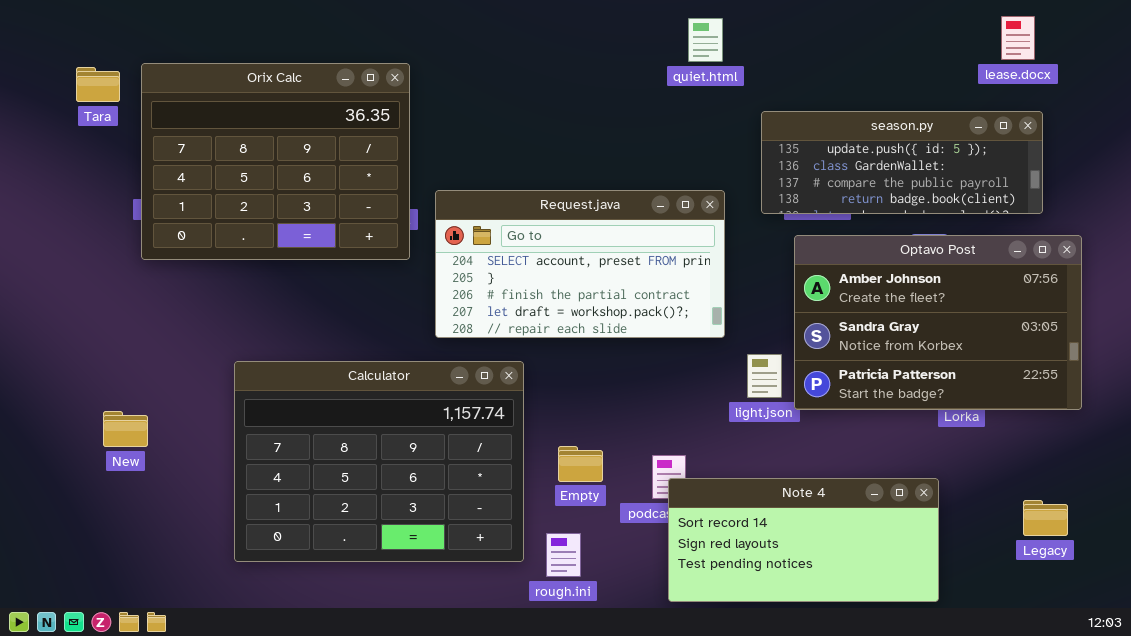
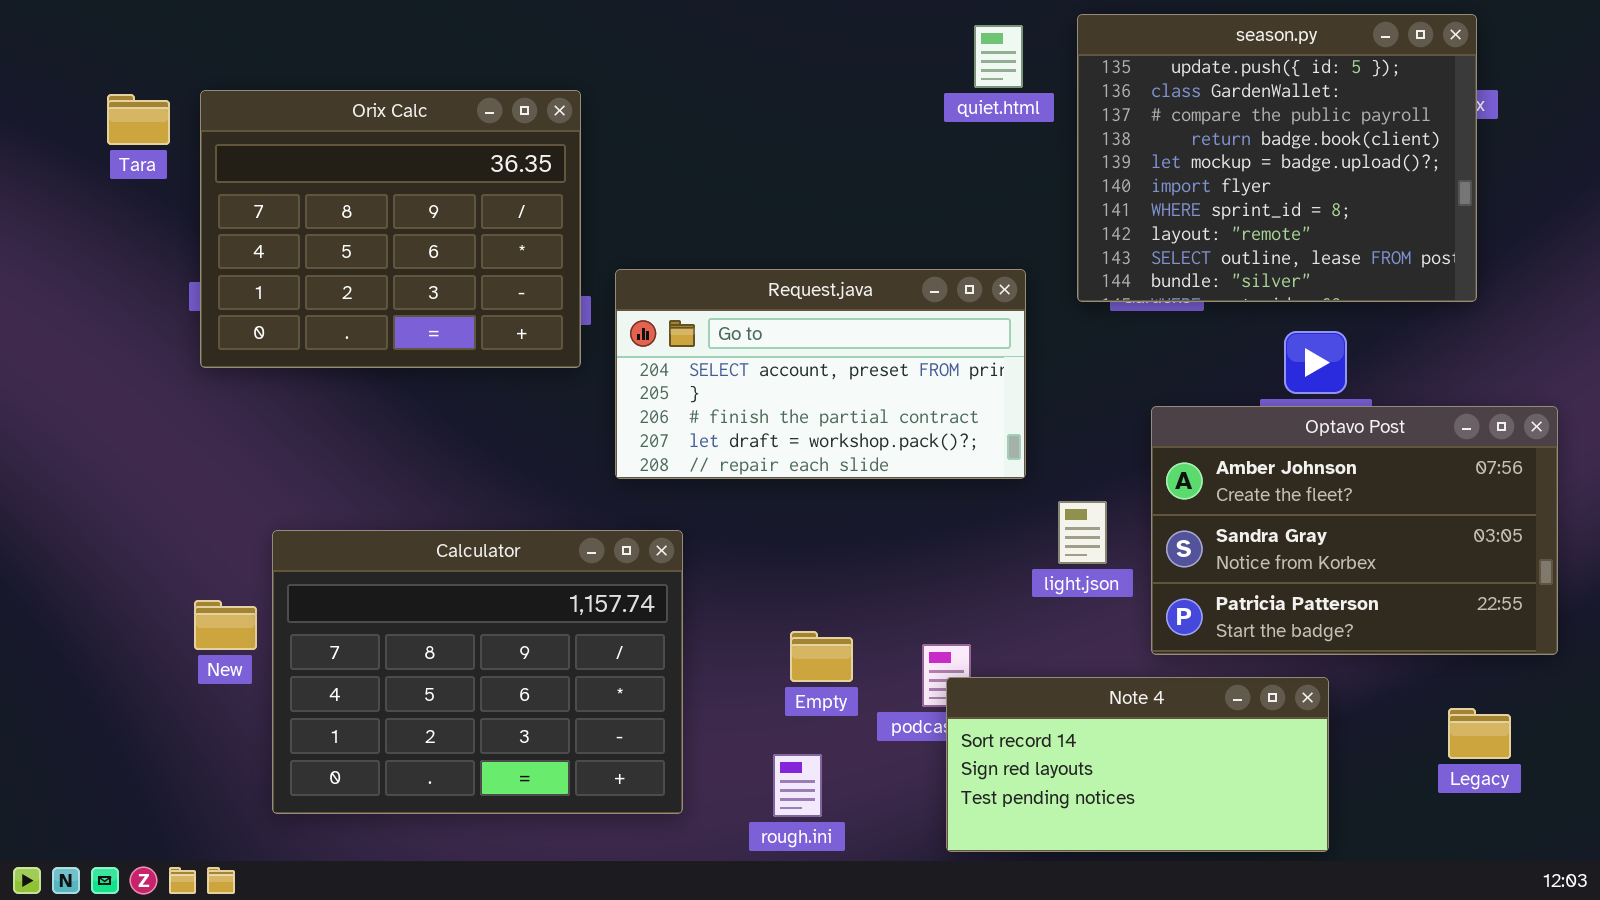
season.py: [761,111,1043,214] -> [1077,14,1477,302], resized
Optavo Post: [794,235,1082,410] -> [1151,406,1558,655], moved
Calculator: [234,361,524,562] -> [272,530,683,814], moved
New: [103,411,148,447] -> [194,600,257,650], moved

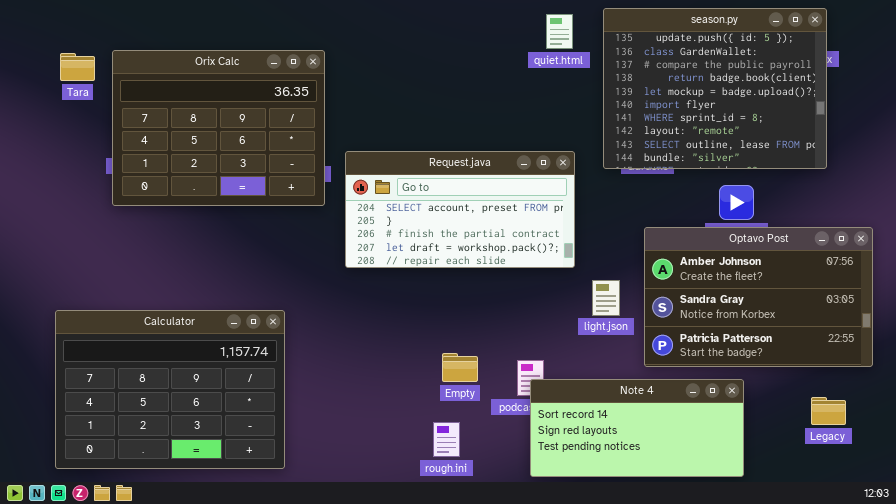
Calculator: [272,530,683,814] -> [55,310,285,469], moved

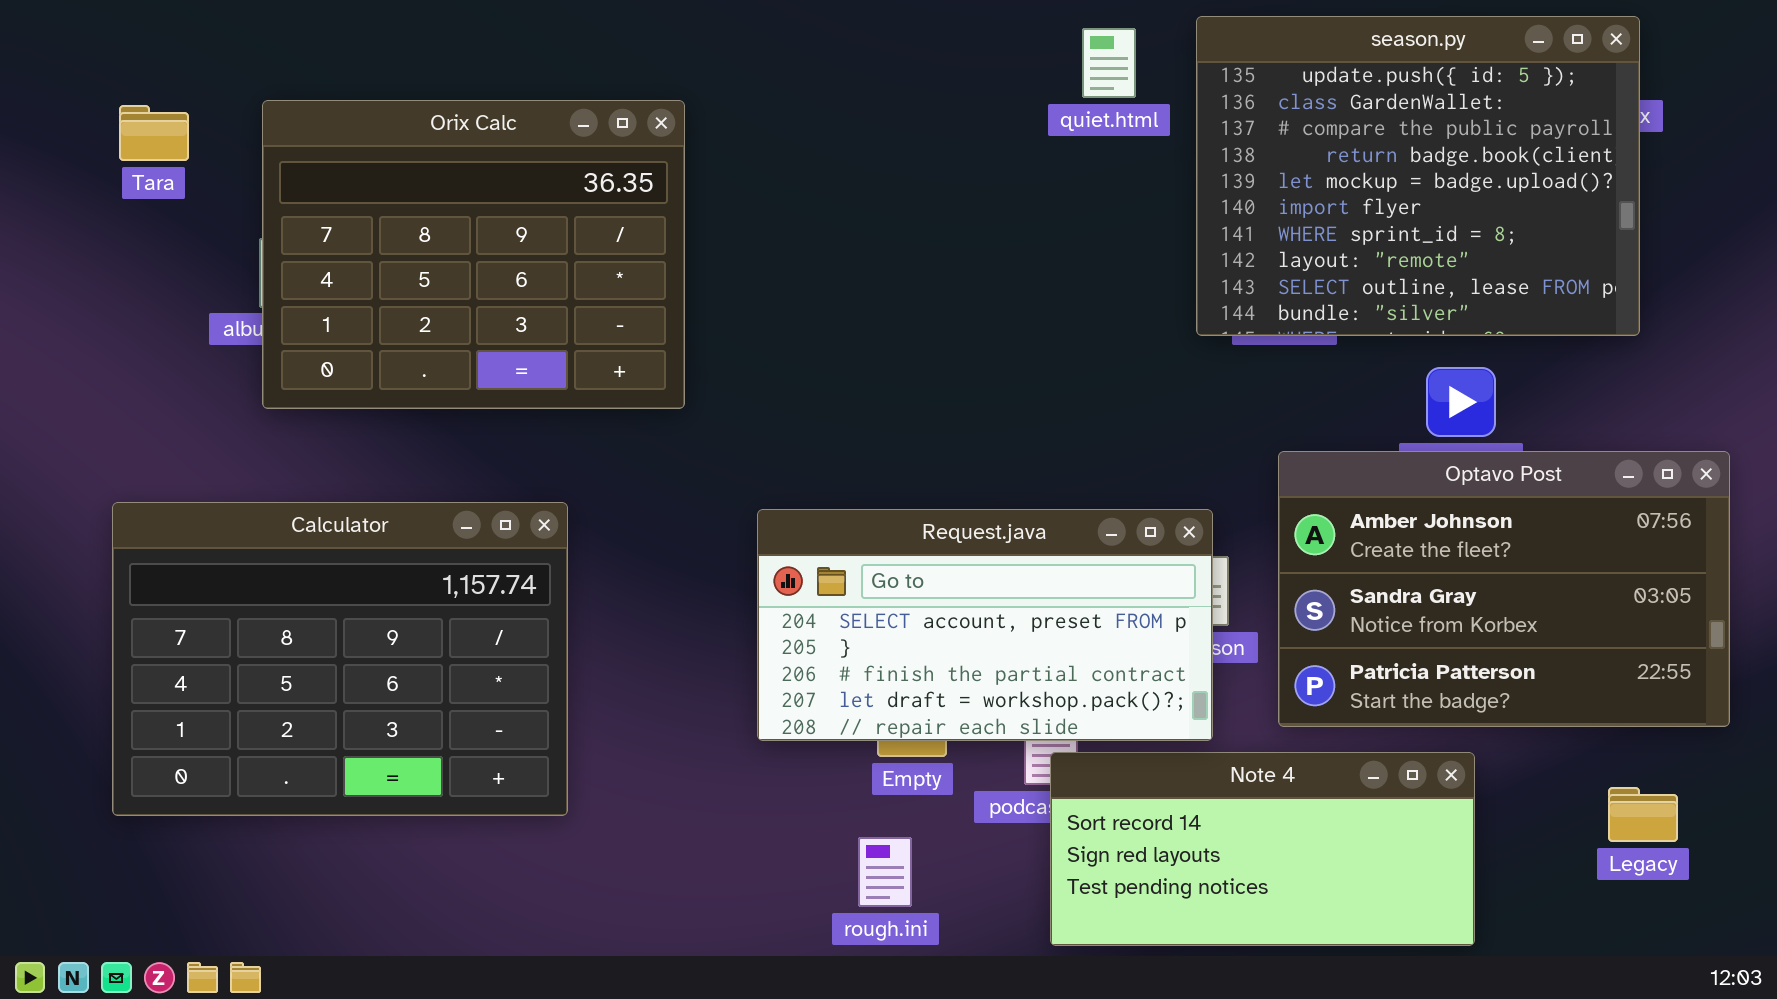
Orix Calc: [112,50,325,206] -> [262,100,685,409], moved
Request.java: [345,151,575,268] -> [757,509,1213,741], moved
Calculator: [55,310,285,469] -> [112,502,568,816], moved

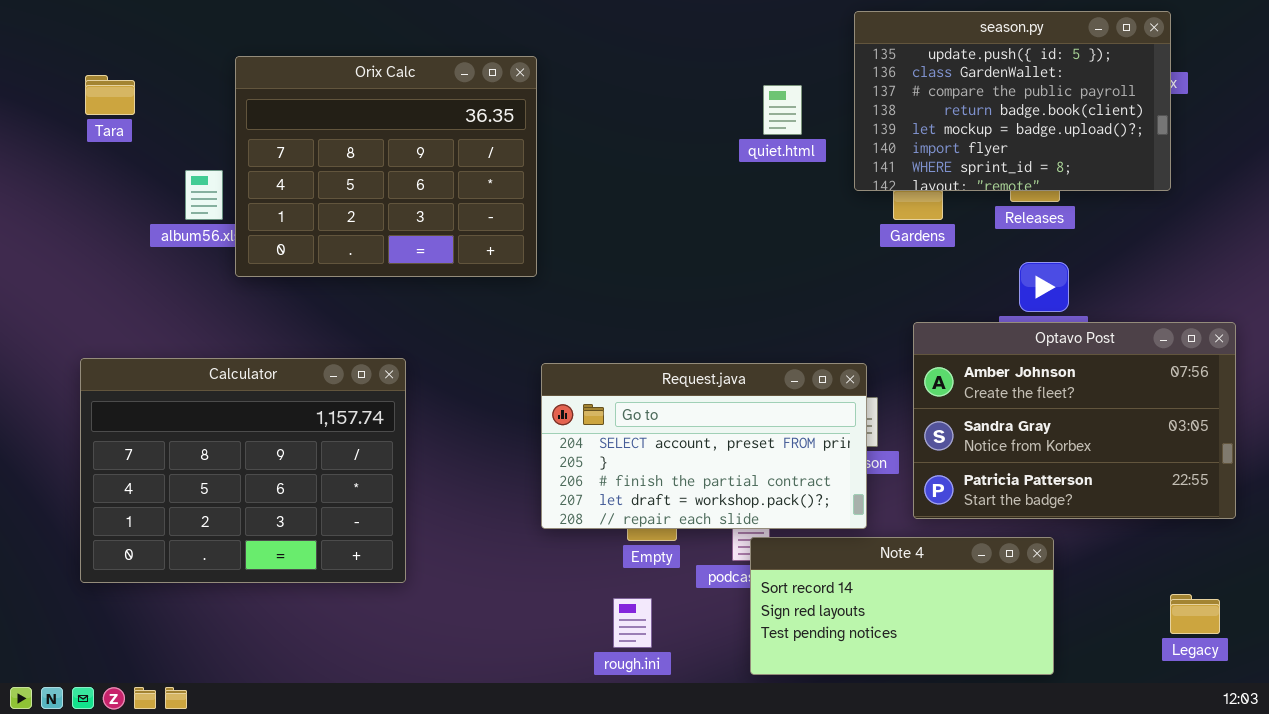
season.py: [1196,16,1640,336] -> [854,11,1171,191], resized
quiet.html: [1082,28,1136,98] -> [763,85,802,135], moved
Orix Calc: [262,100,685,409] -> [235,56,537,277], moved
Legacy: [1608,787,1678,842] -> [1170,594,1220,634], moved

